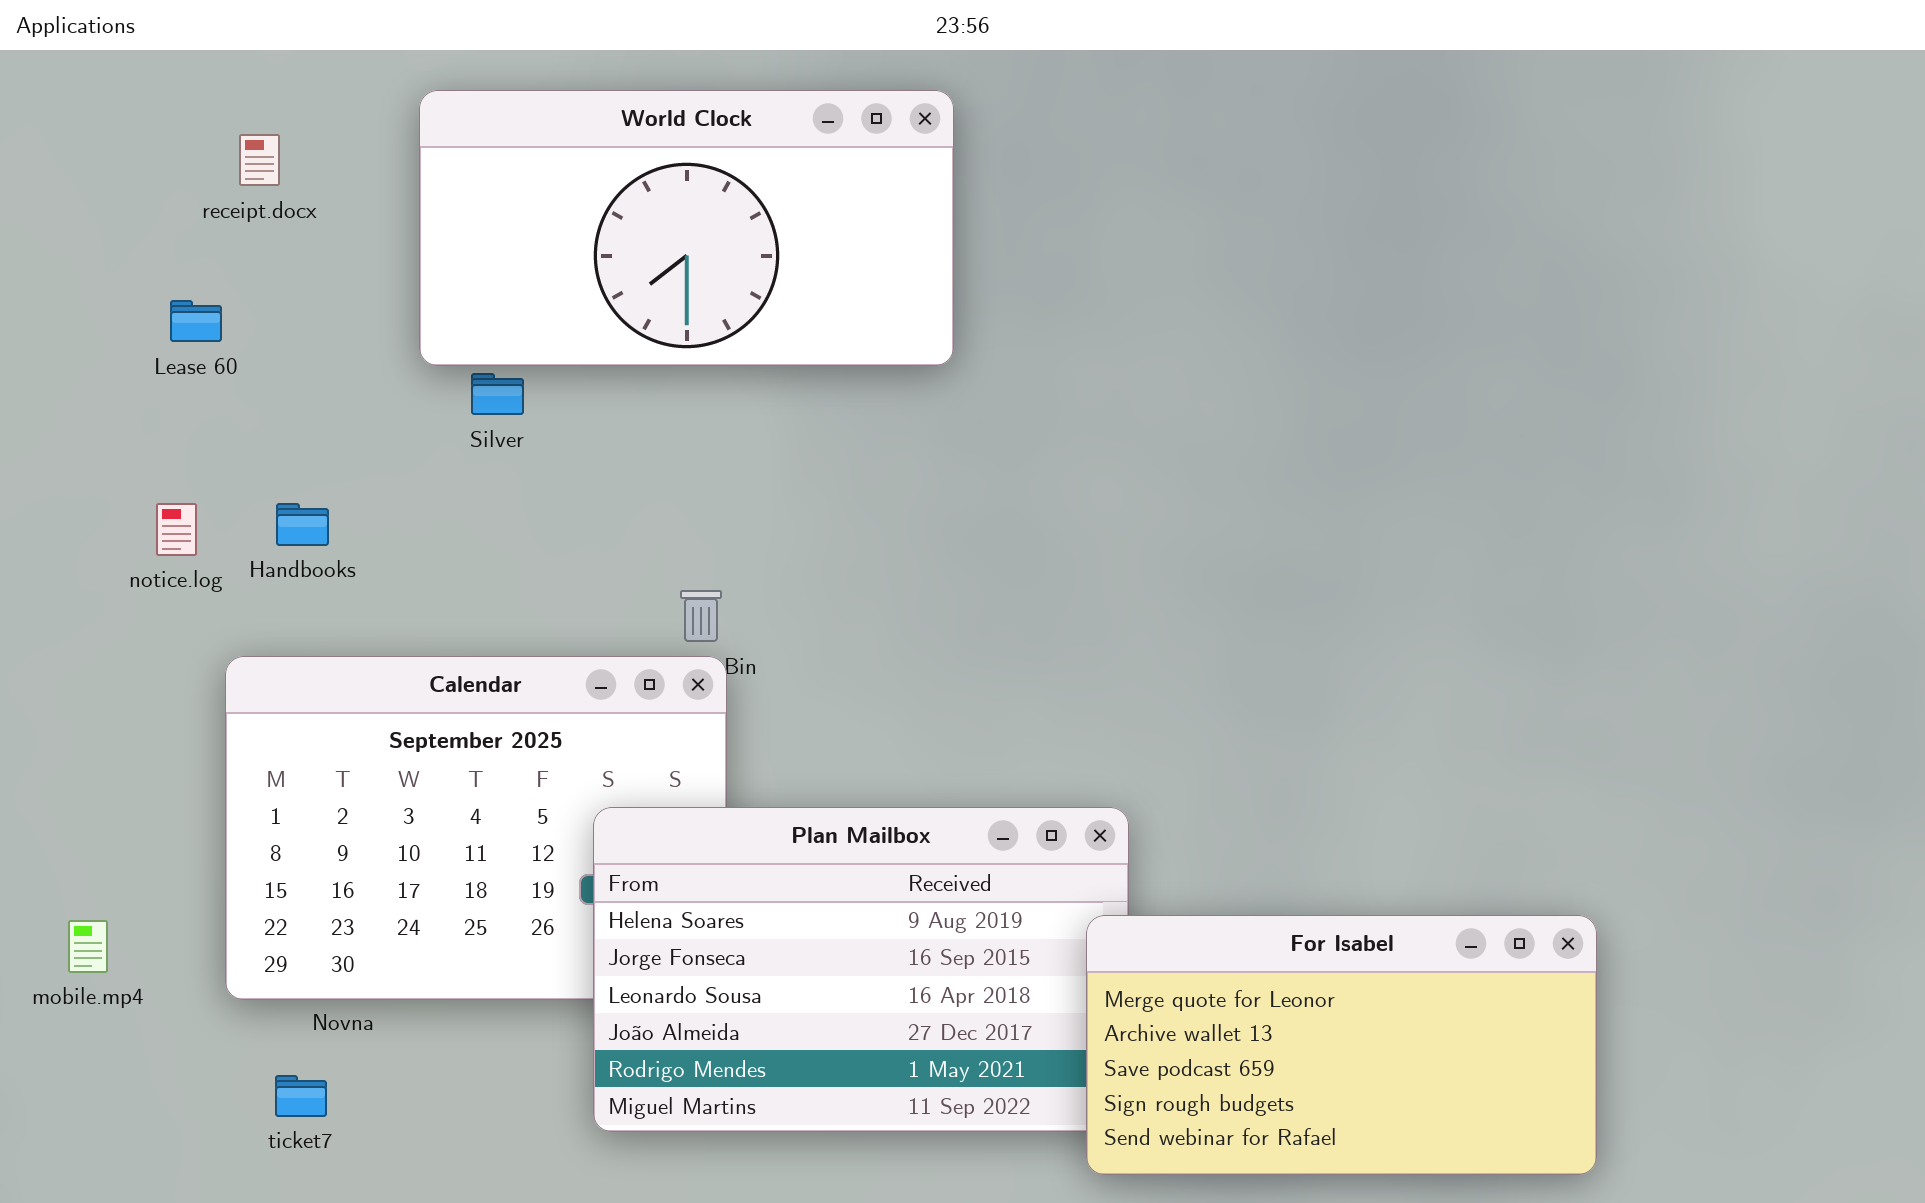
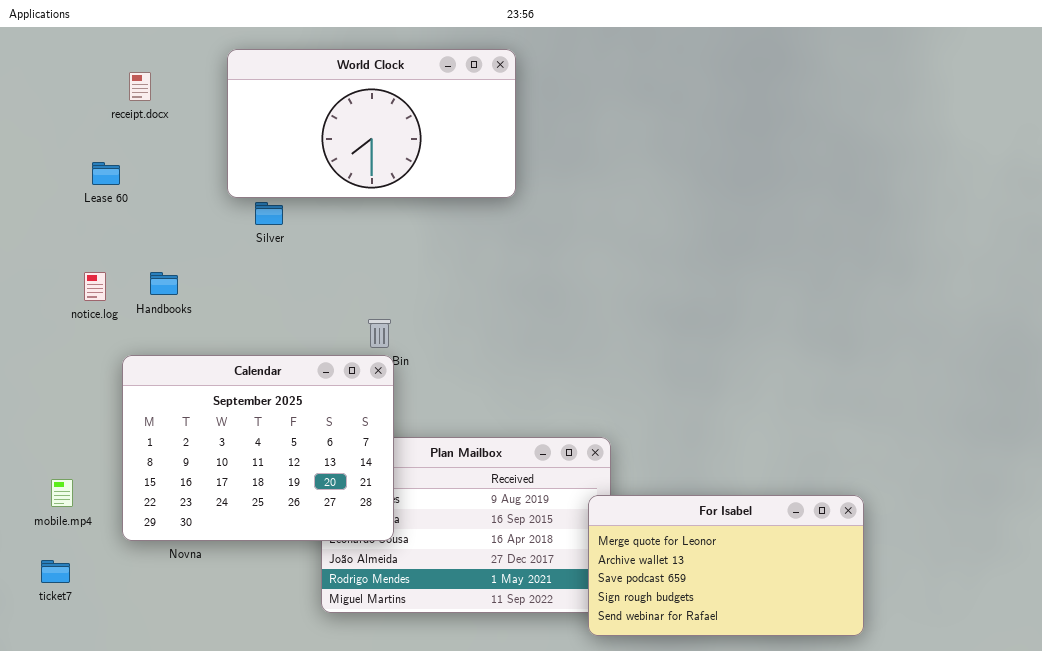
Calendar: [225,656,727,1000] -> [122,355,394,541], raised
mobile.mp4: [68,920,108,973] -> [51,479,73,507], moved
ticket7: [275,1075,327,1117] -> [41,560,70,583], moved

